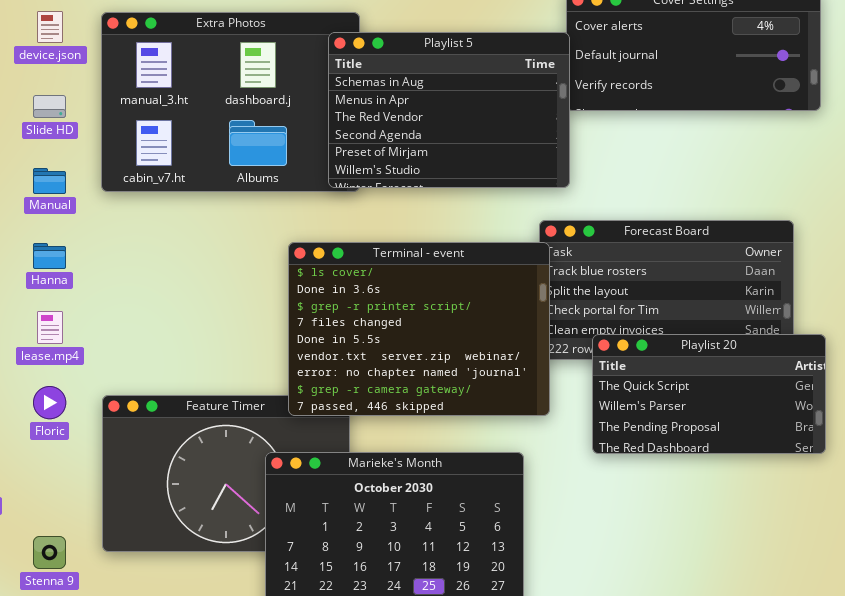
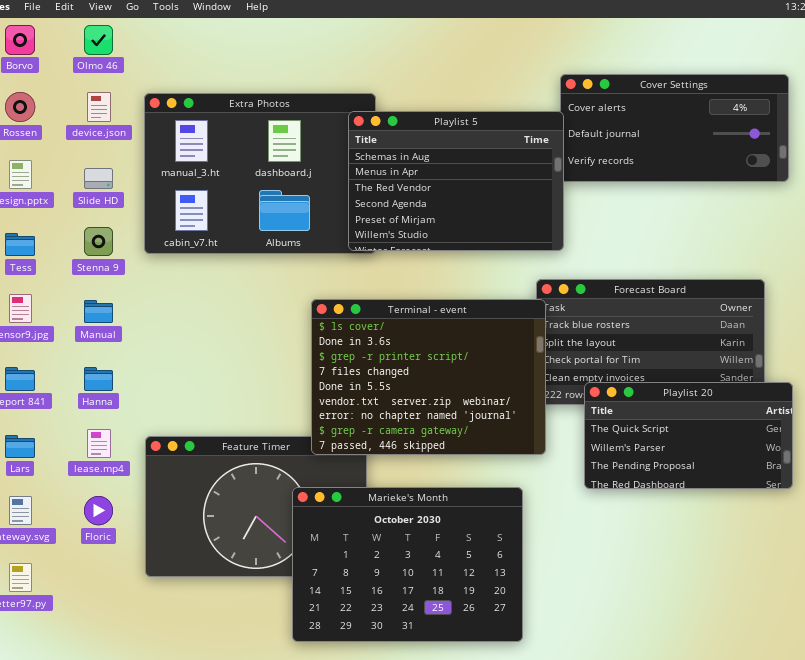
Manual: [33,168,66,194] -> [84,300,113,323], moved
Hanna: [33,243,66,269] -> [84,367,113,391], moved
lease.mp4: [37,311,63,344] -> [87,429,111,458], moved
Floric: [33,386,66,419] -> [84,496,113,525], moved
Stenna 9: [33,536,66,569] -> [84,227,113,256], moved

